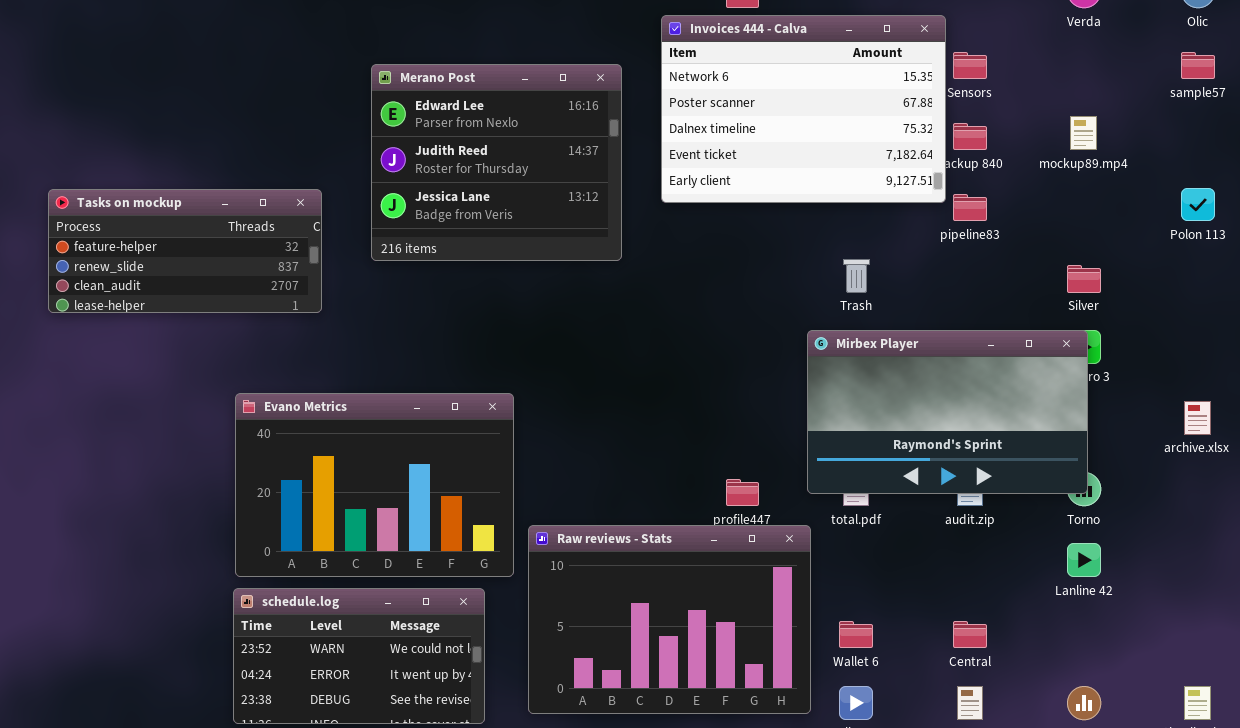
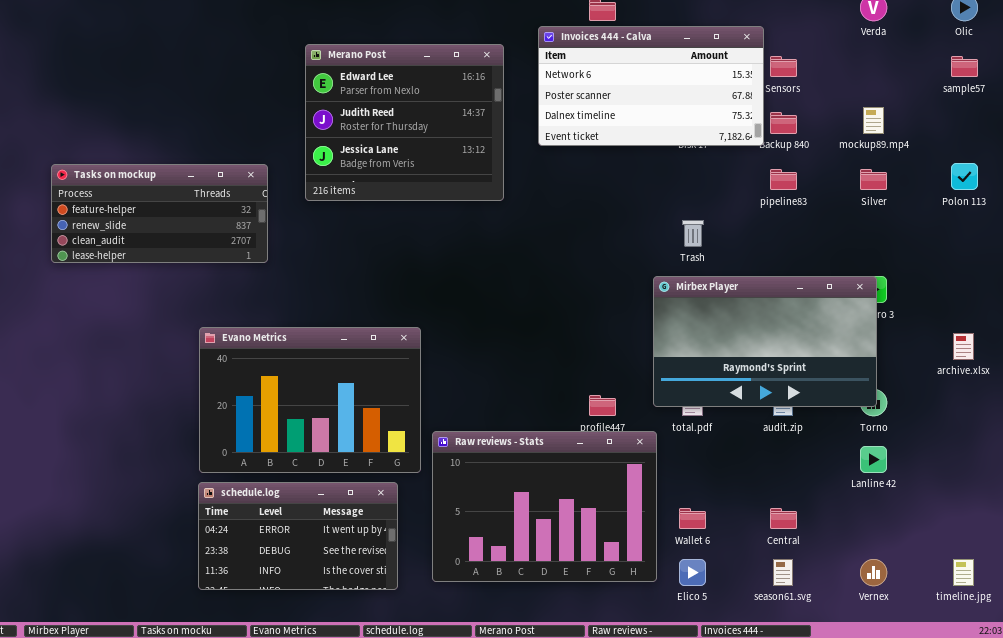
Invoices 444 - Calva: [661,15,946,203] -> [538,26,764,146], resized
Merano Post: [371,64,622,261] -> [305,44,504,201], moved
Silver: [1067,265,1101,293] -> [860,169,887,190], moved
schedule.log: [233,588,485,724] -> [198,482,398,590], scrolled down 1 row

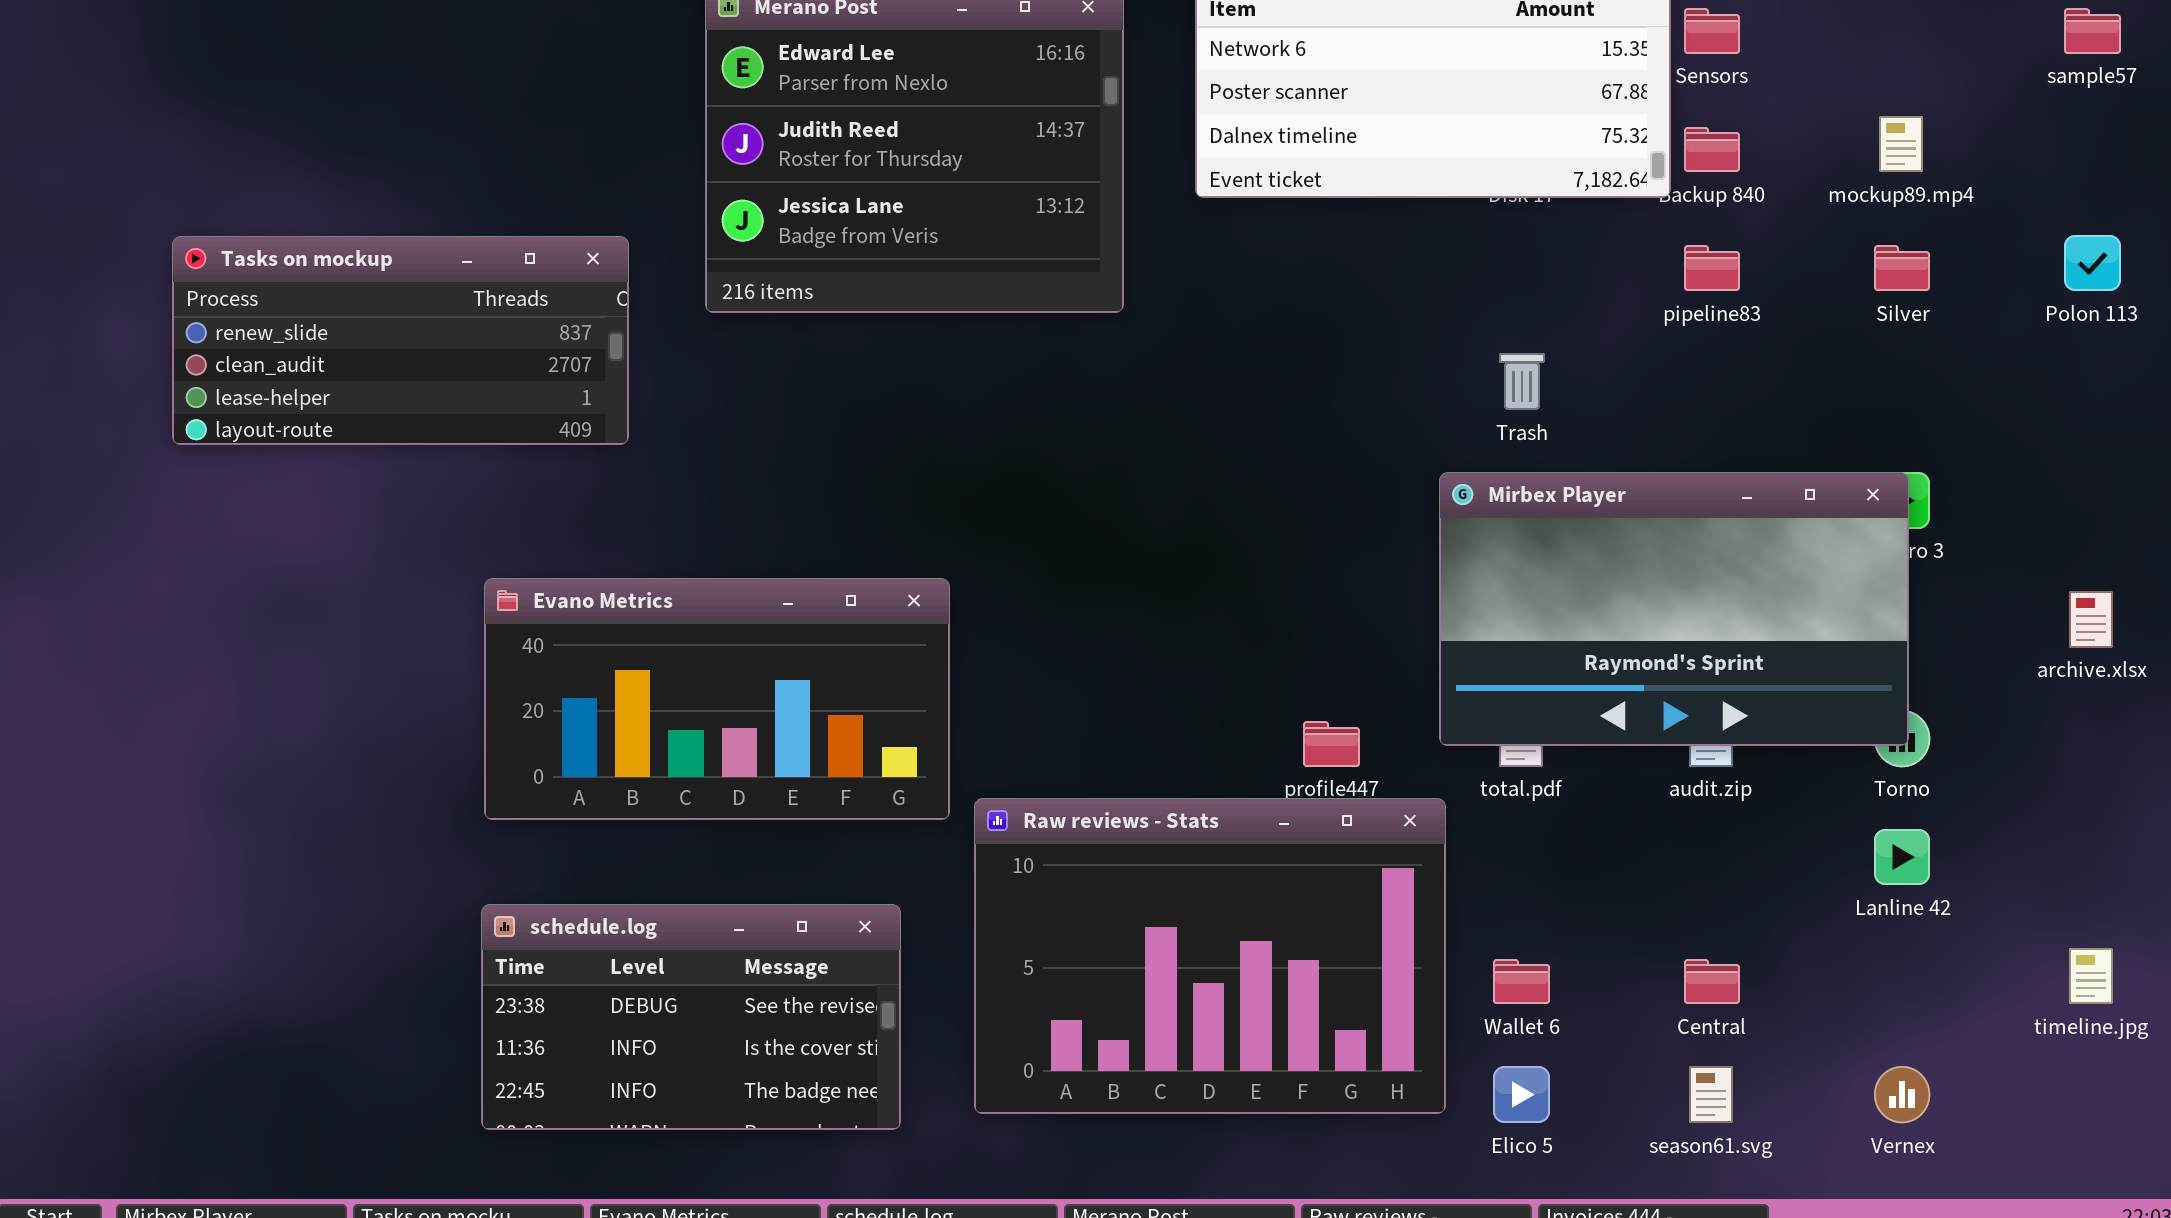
Tasks on mockup: [51,164,268,263] -> [172,236,629,445], scrolled down 1 row
Evano Metrics: [199,327,421,473] -> [484,578,950,820], resized
schedule.log: [198,482,398,590] -> [481,904,901,1130], scrolled down 1 row
timeline.jpg: [953,559,974,586] -> [2069,948,2113,1004], moved

